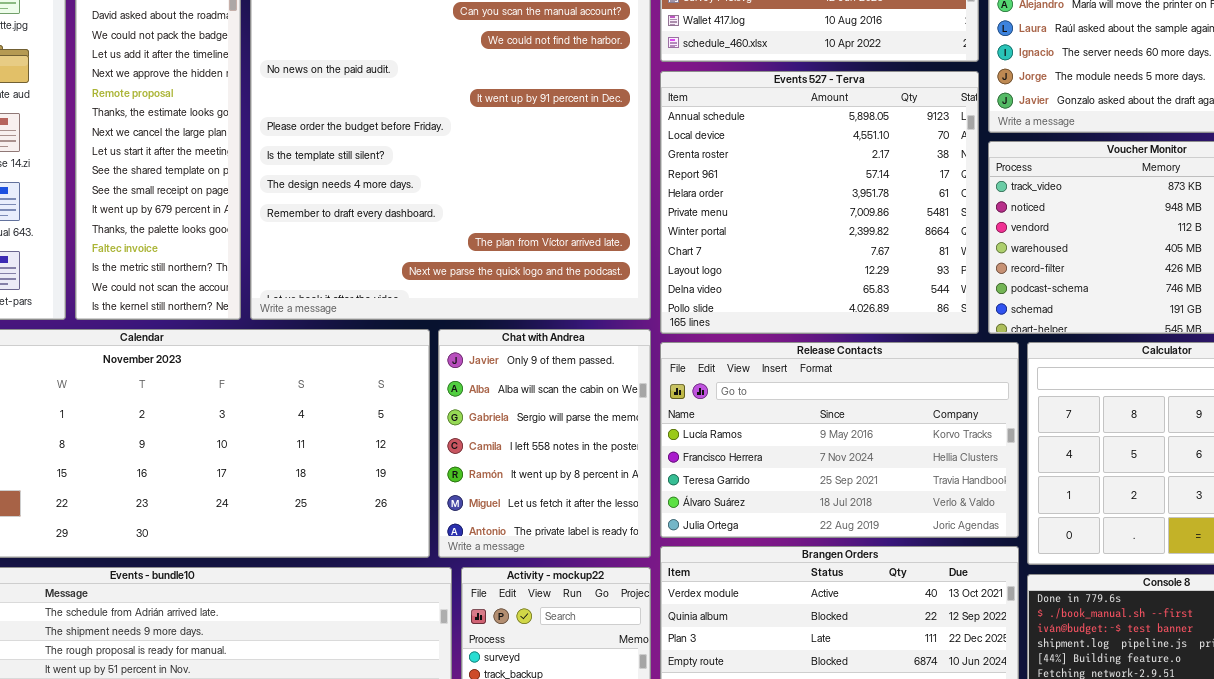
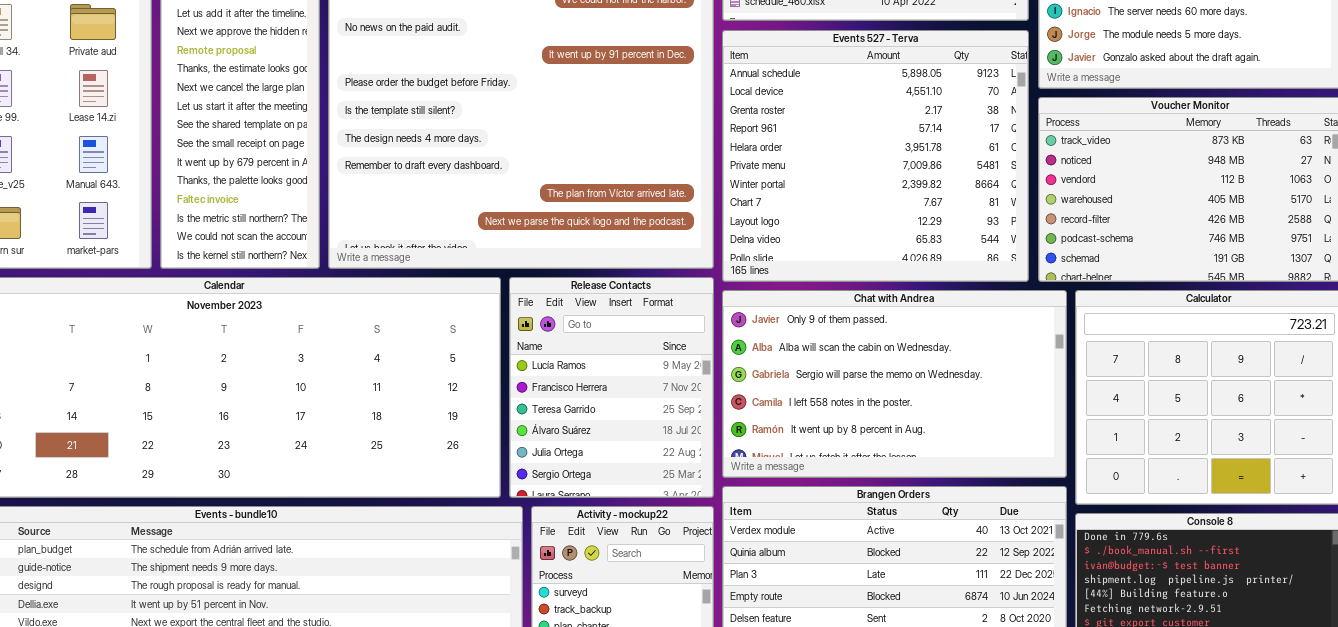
Chat with Andrea: [438,329,651,558] -> [722,290,1067,478], moved, resized
Release Contacts: [660,342,1019,538] -> [509,277,714,498], moved, resized

